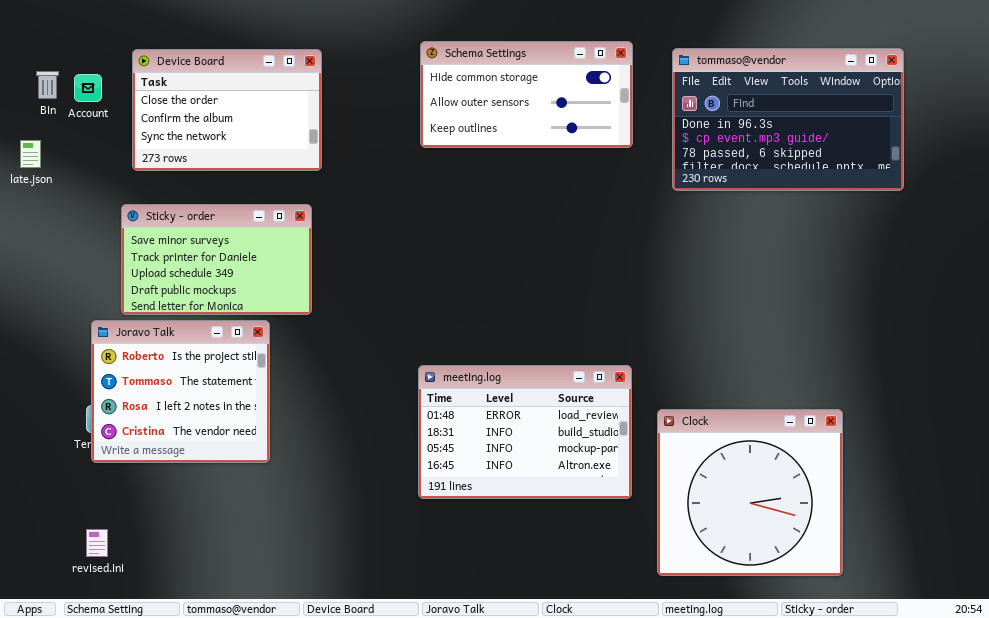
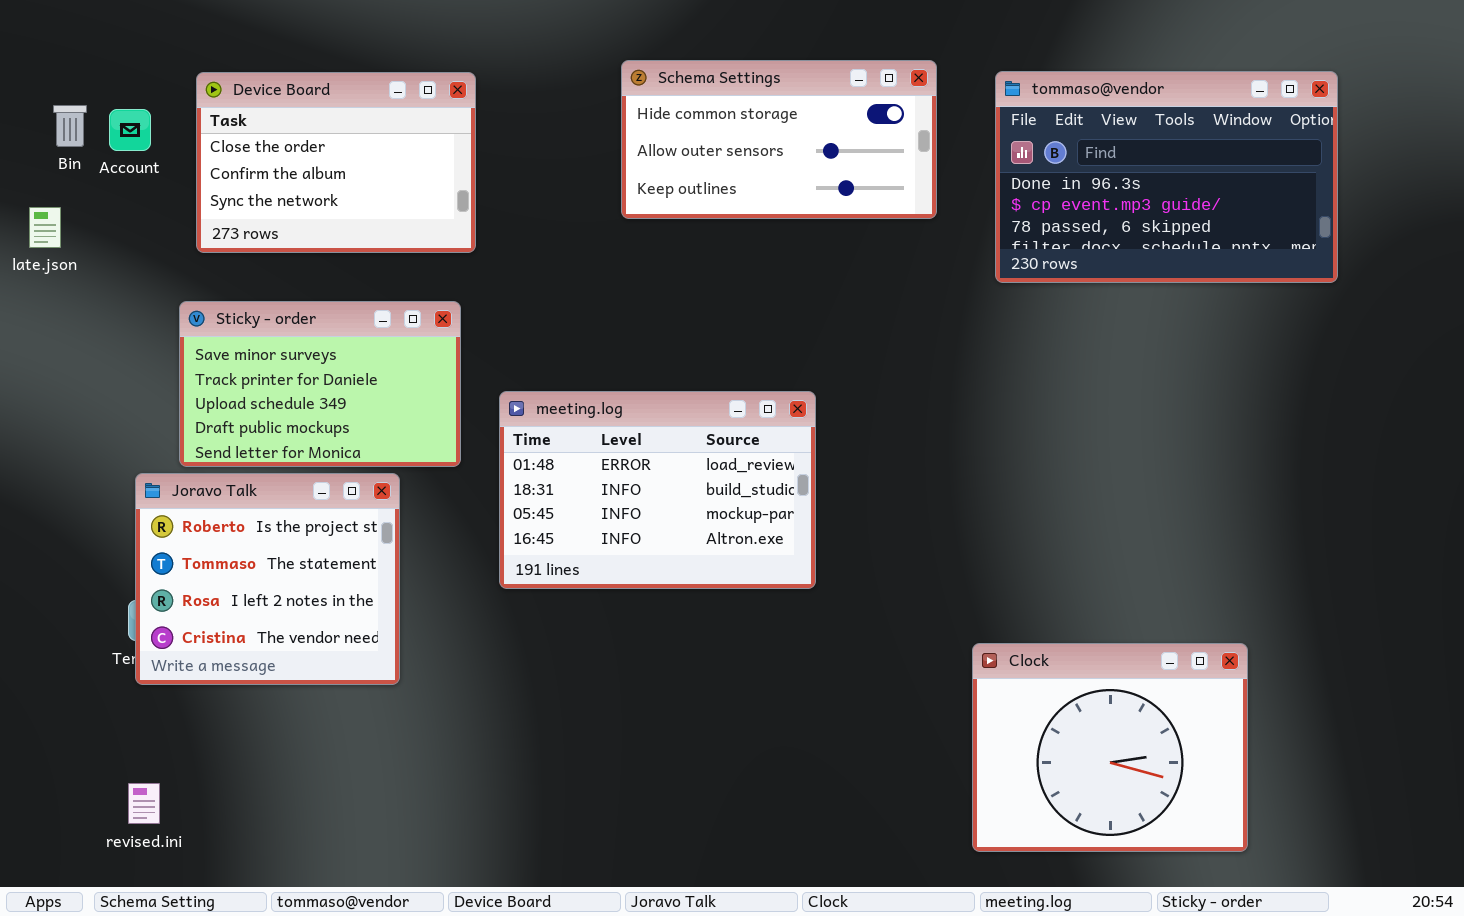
meeting.log: [418,365,632,499] -> [499,391,816,589], moved
Clock: [657,409,843,576] -> [972,643,1248,852], resized

